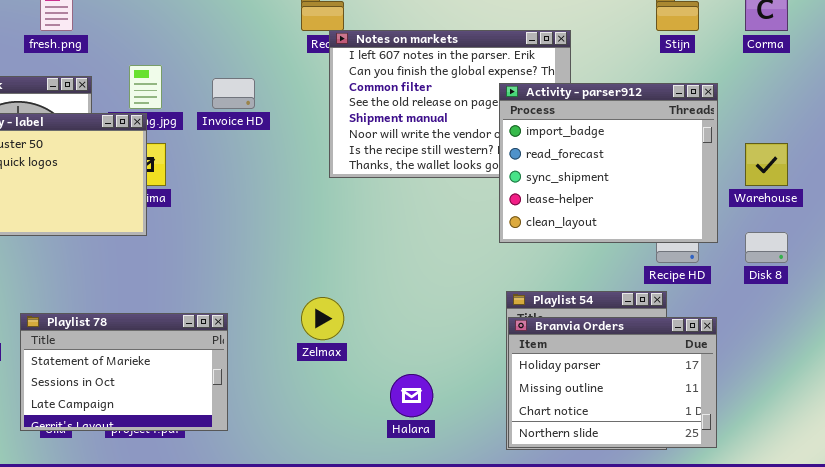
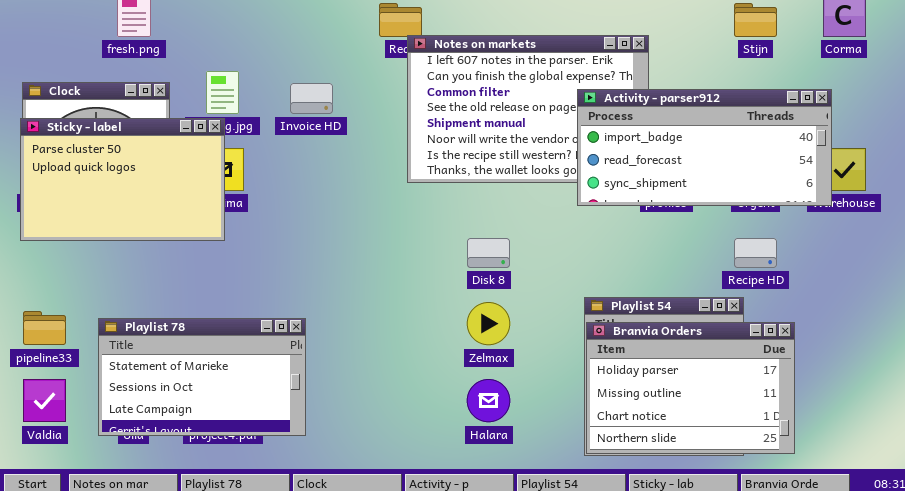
Activity - parser912: [499,83,718,243] -> [577,89,832,206], resized
Disk 8: [745,232,788,263] -> [467,238,510,268], moved
Zelmax: [301,297,344,340] -> [467,302,510,345], moved

